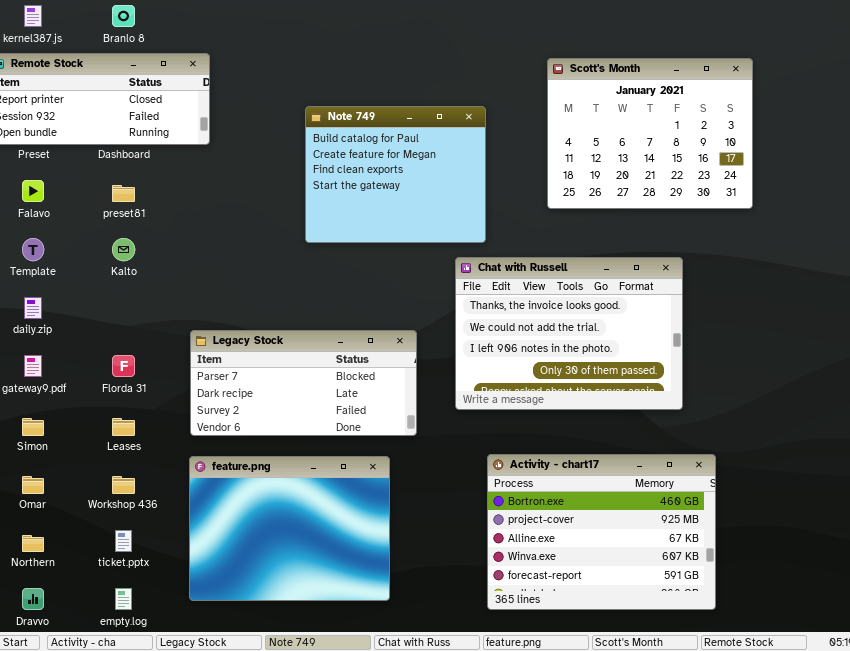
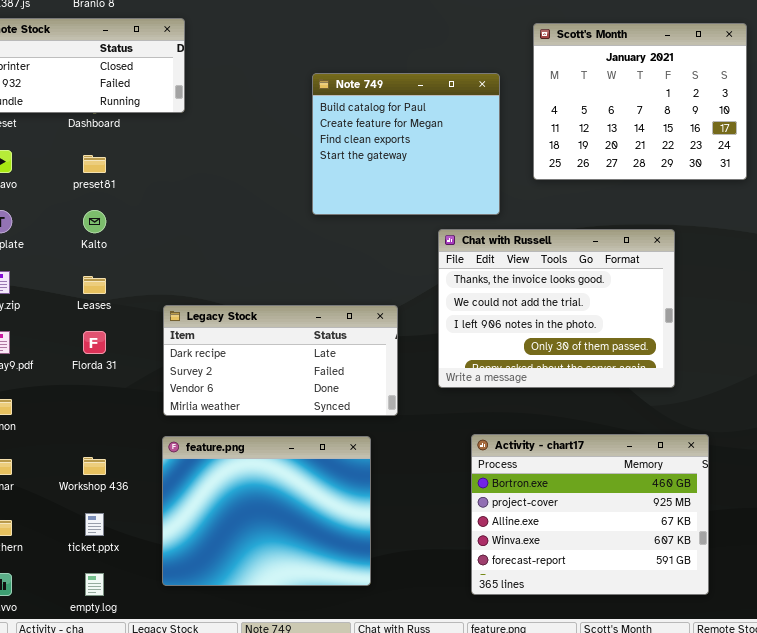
Note 749: [305,106,486,243] -> [312,73,500,215], moved
Legacy Stock: [190,330,417,436] -> [163,305,398,416], scrolled down 1 row
Leases: [112,418,135,436] -> [83,276,106,294], moved

